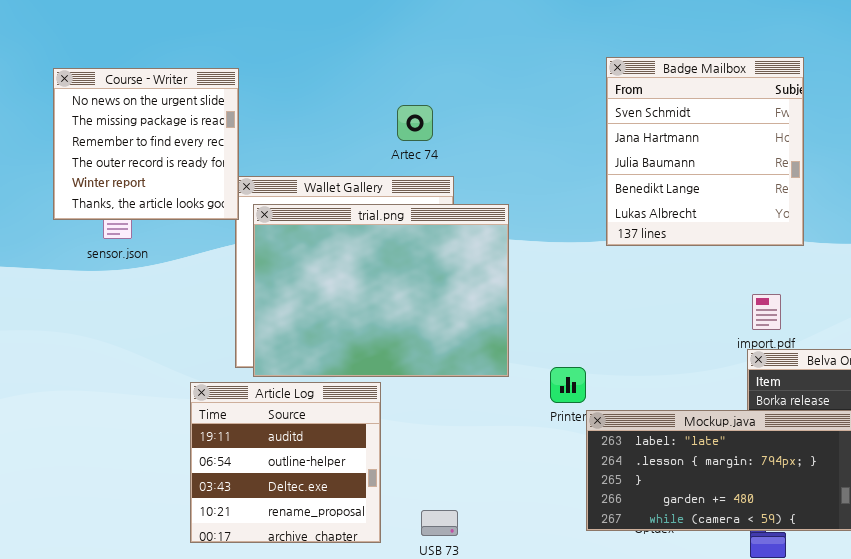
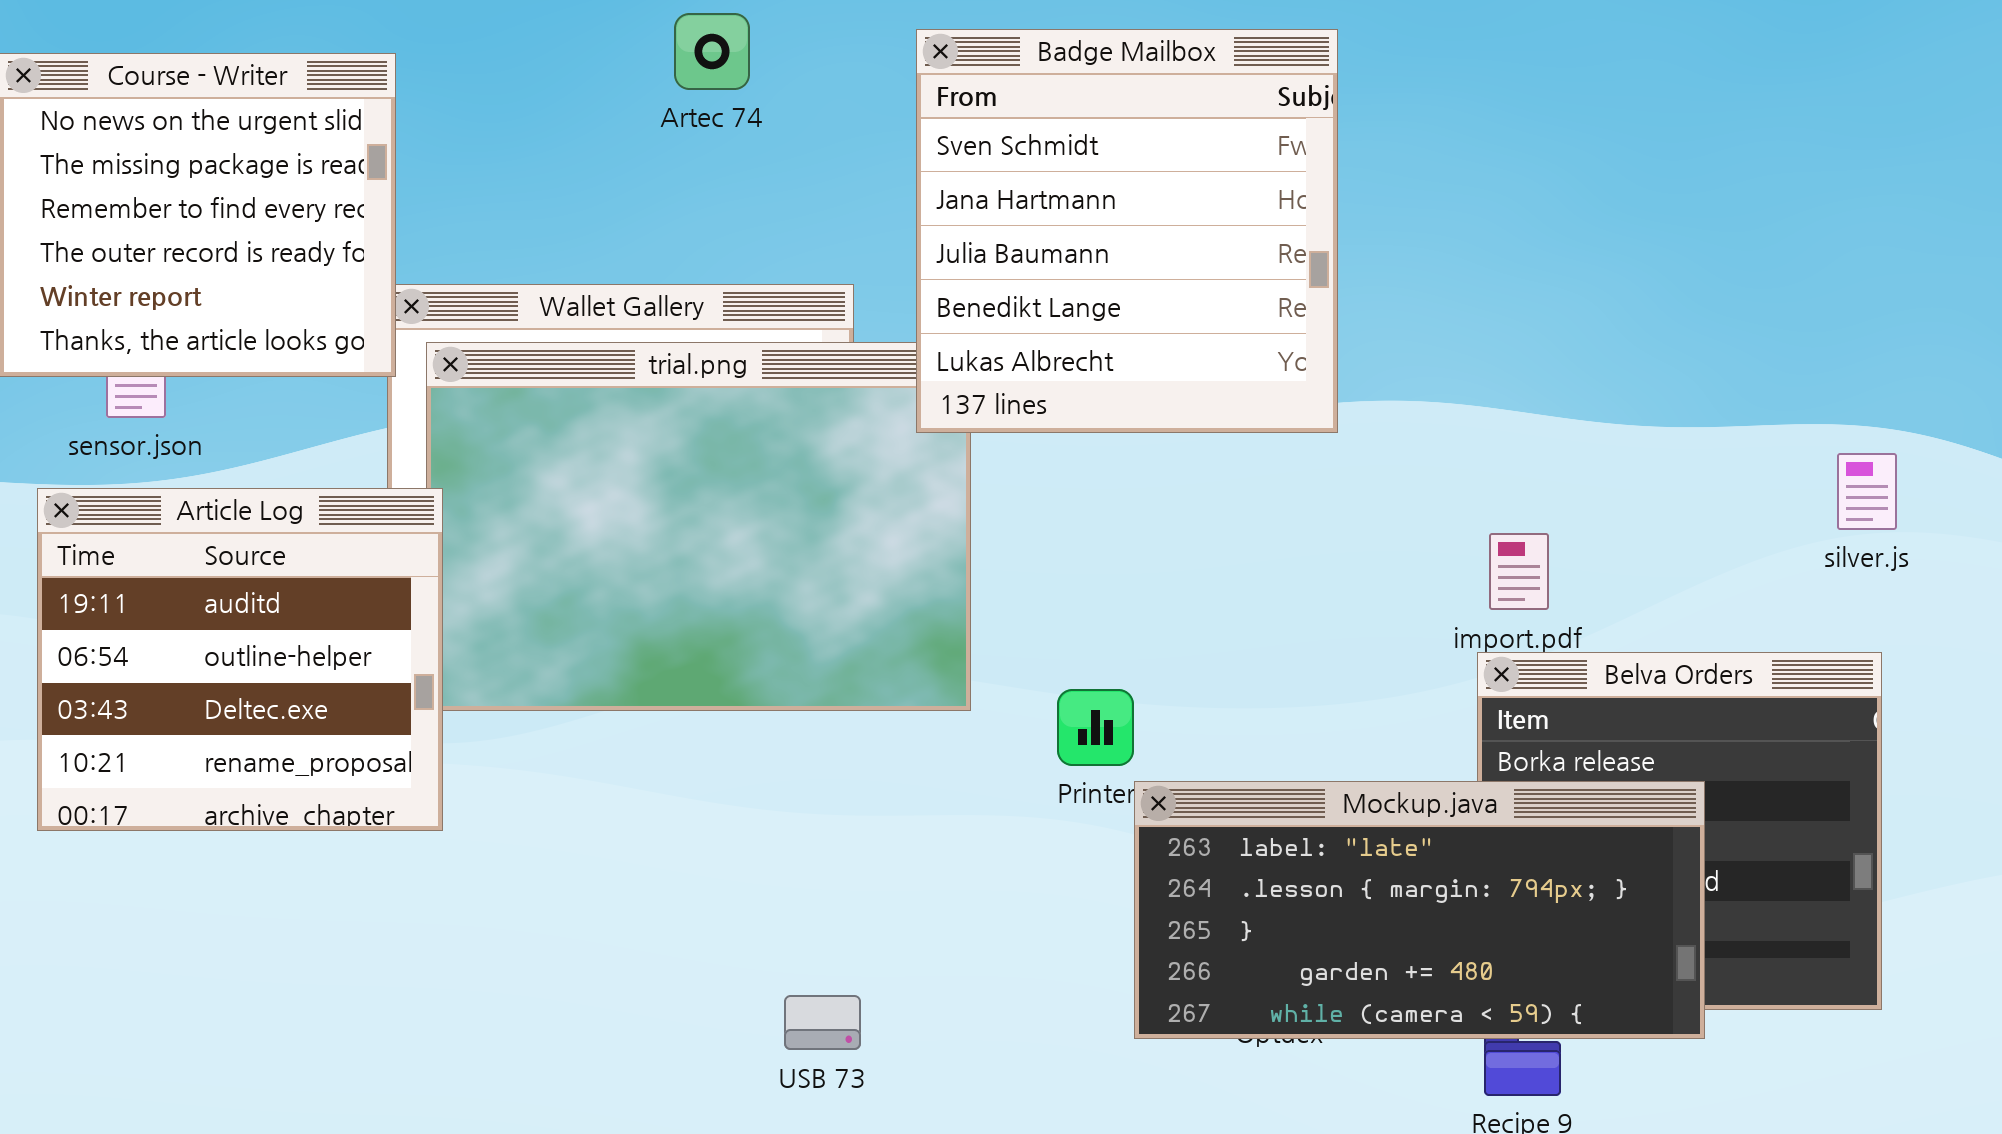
Badge Mailbox: [606,57,804,246] -> [916,29,1338,433], moved
Artec 74: [397,105,433,141] -> [674,13,750,90], moved
Article Log: [190,382,381,543] -> [37,488,443,831], moved

